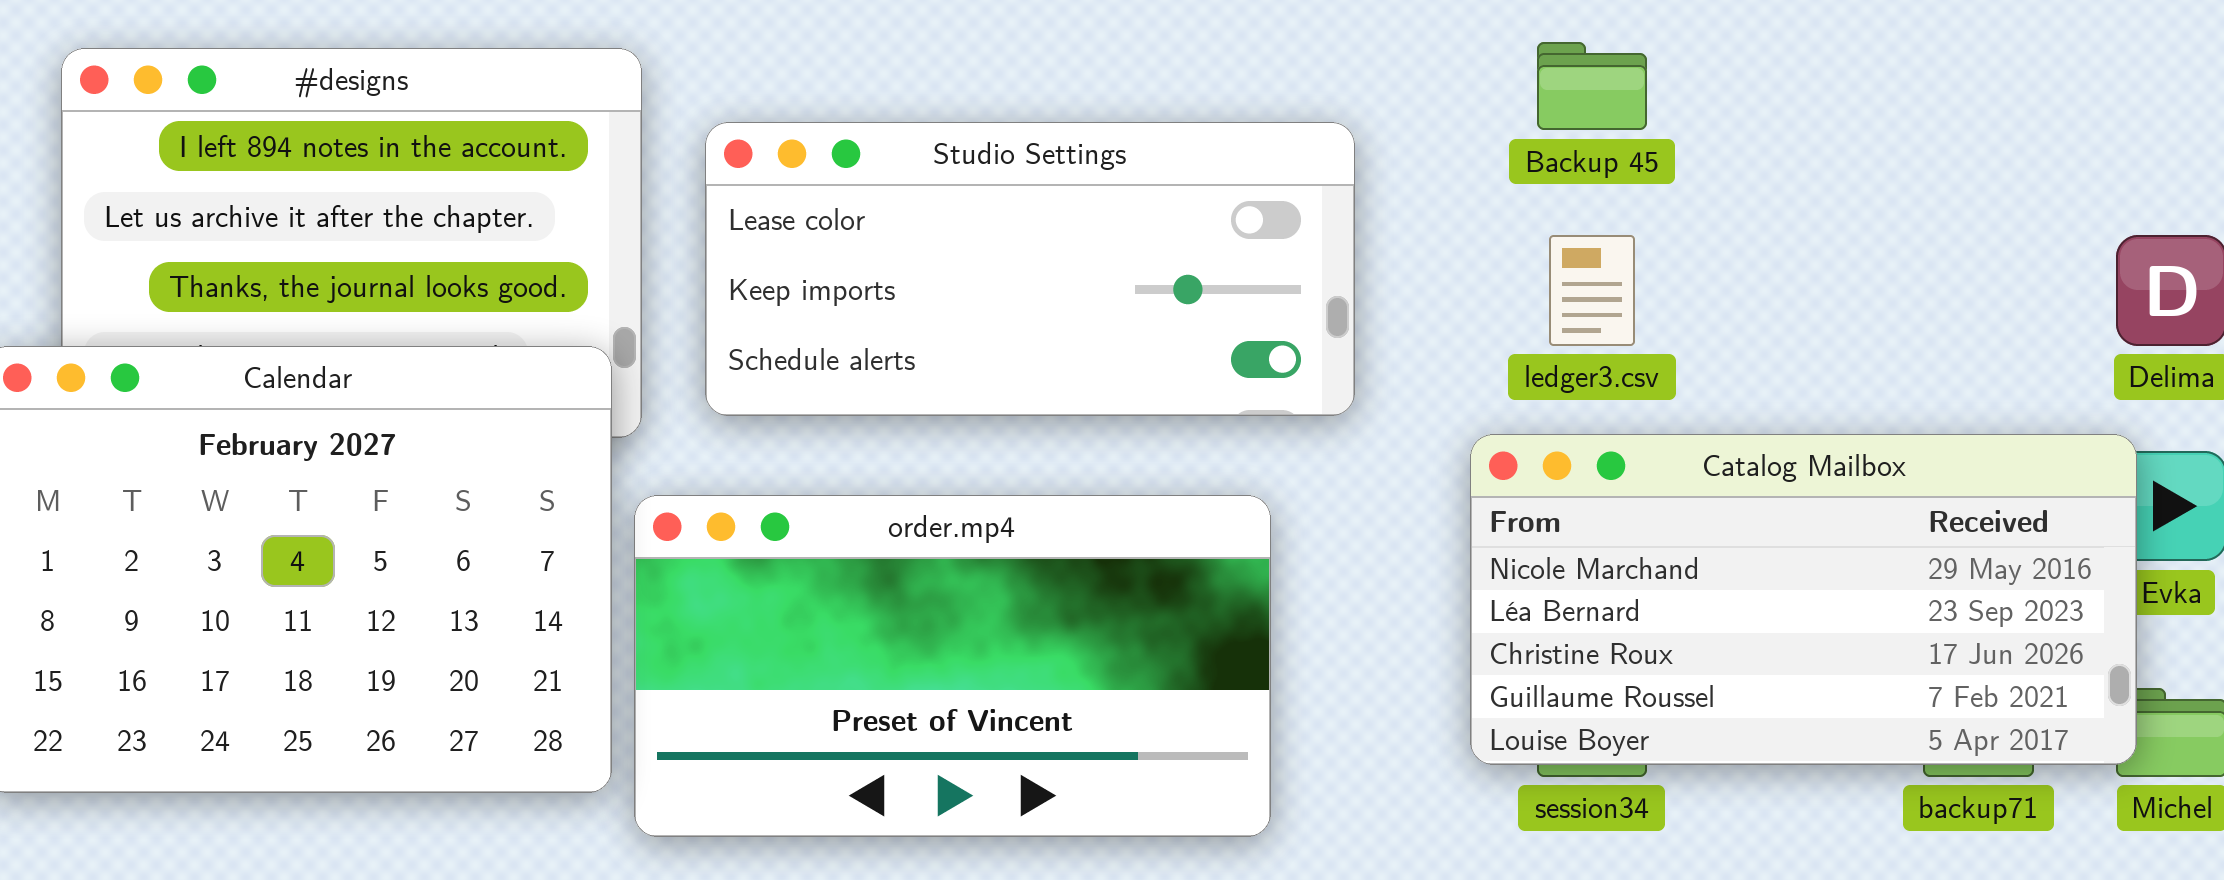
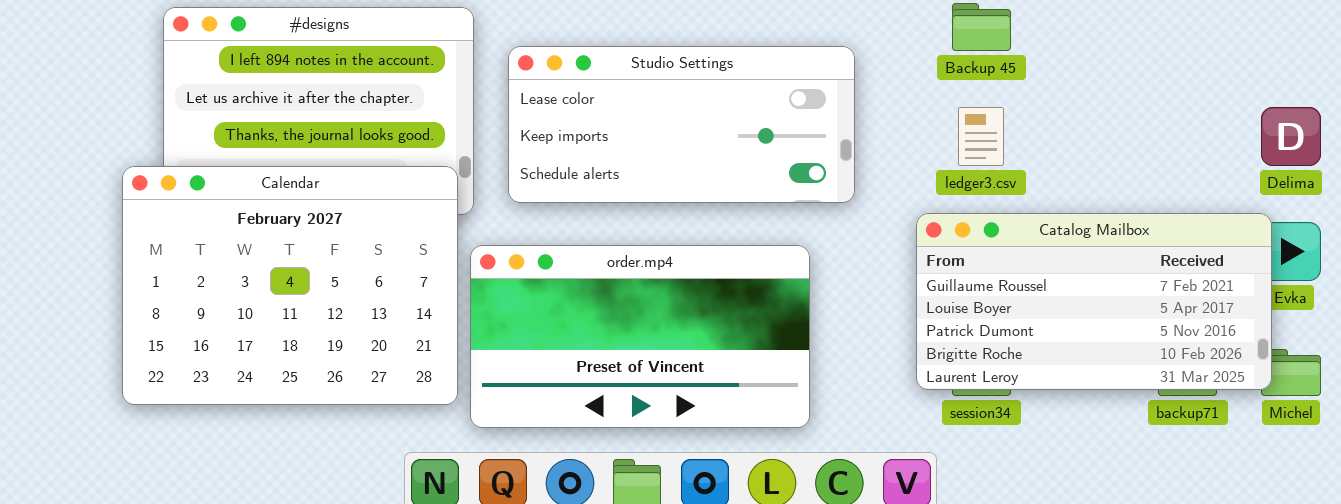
Catalog Mailbox: [1470,434,2137,765] -> [916,213,1272,390], scrolled down 3 rows

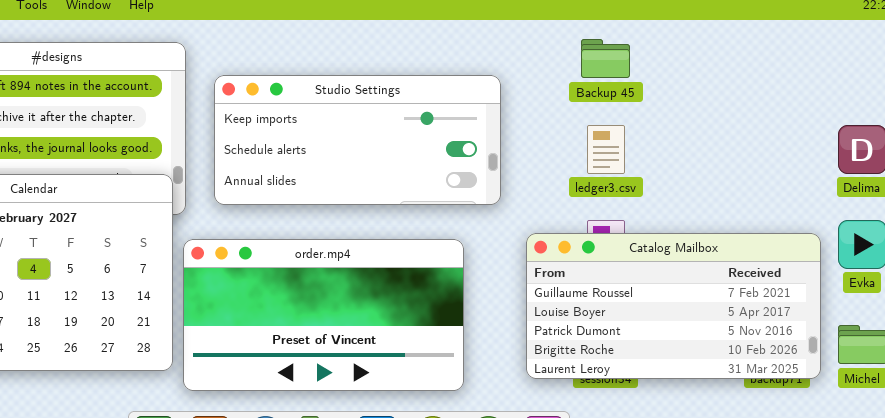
Studio Settings: [508,46,855,203] -> [214,75,501,205], scrolled down 1 row
Catalog Mailbox: [916,213,1272,390] -> [526,233,821,379], moved

